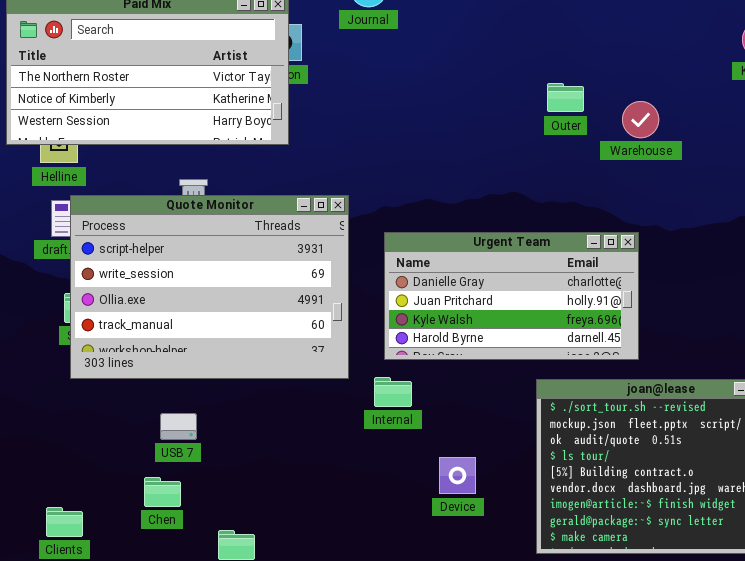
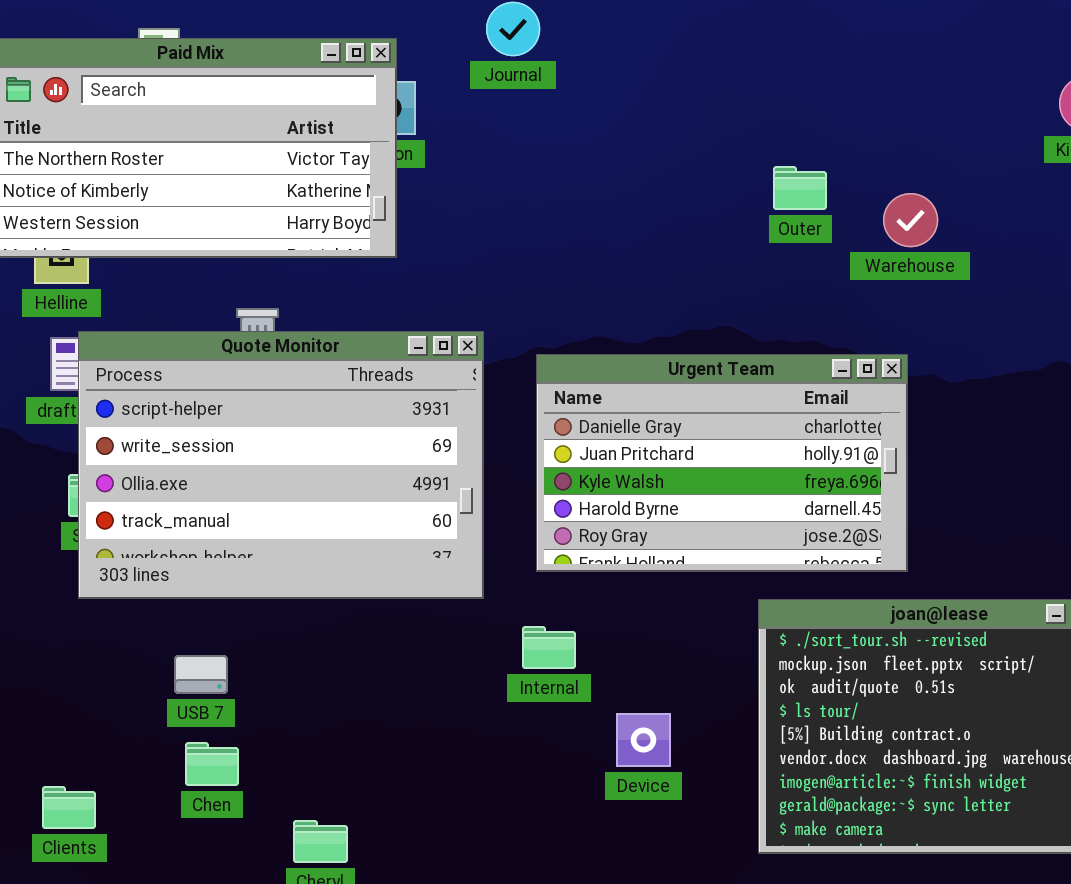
Urgent Team: [384,232,639,360] -> [536,354,908,572], resized
Internal: [374,377,412,407] -> [522,626,576,669], moved
USB 7: [160,413,197,440] -> [174,655,228,694], moved

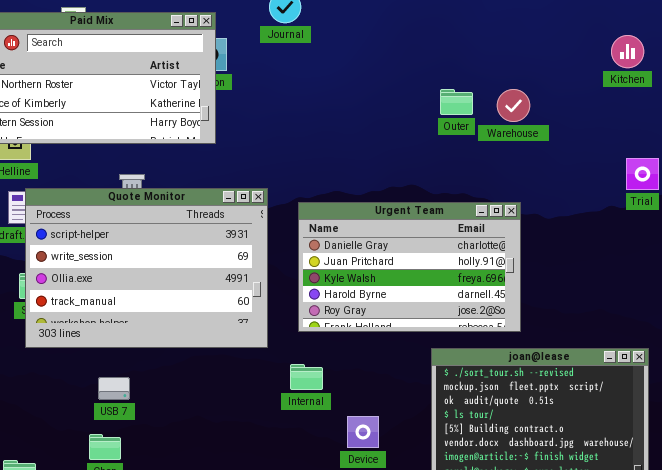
Warehouse: [883,193,938,247] -> [497,89,530,122], moved
USB 7: [174,655,228,694] -> [98,377,130,400], moved

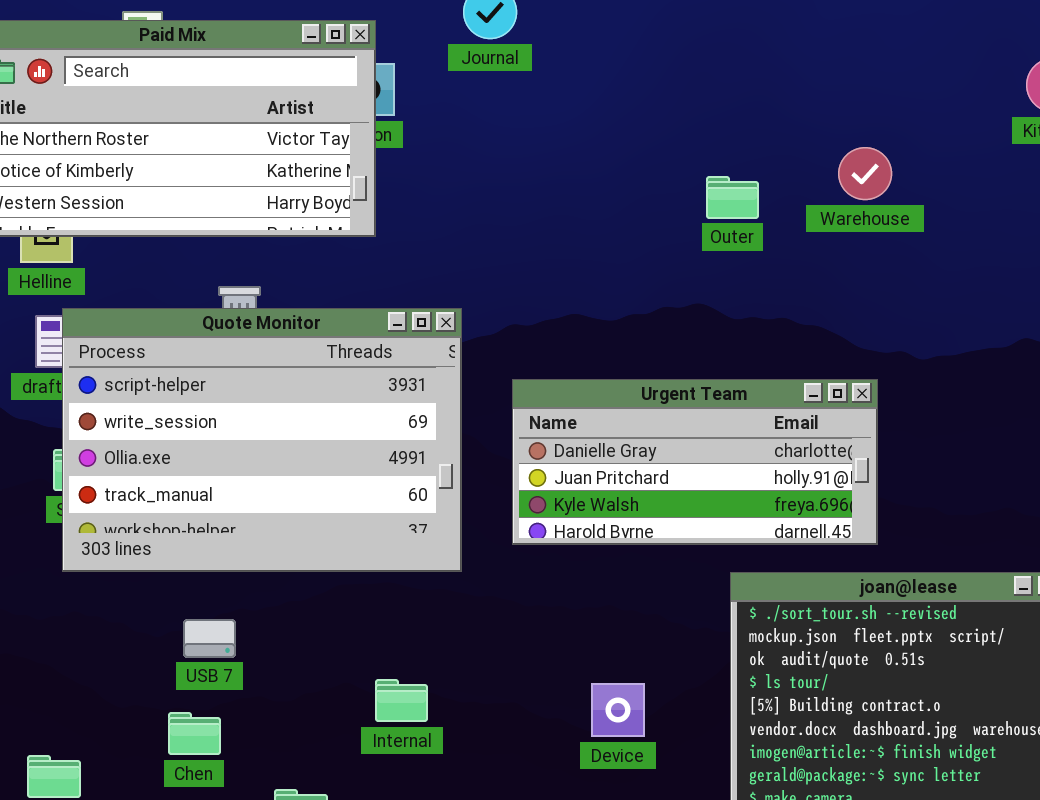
Outer: [440,89,473,115] -> [706,176,759,219], moved
Urgent Team: [298,202,521,332] -> [512,379,878,545], resized
Internal: [290,364,323,390] -> [375,679,428,722], moved

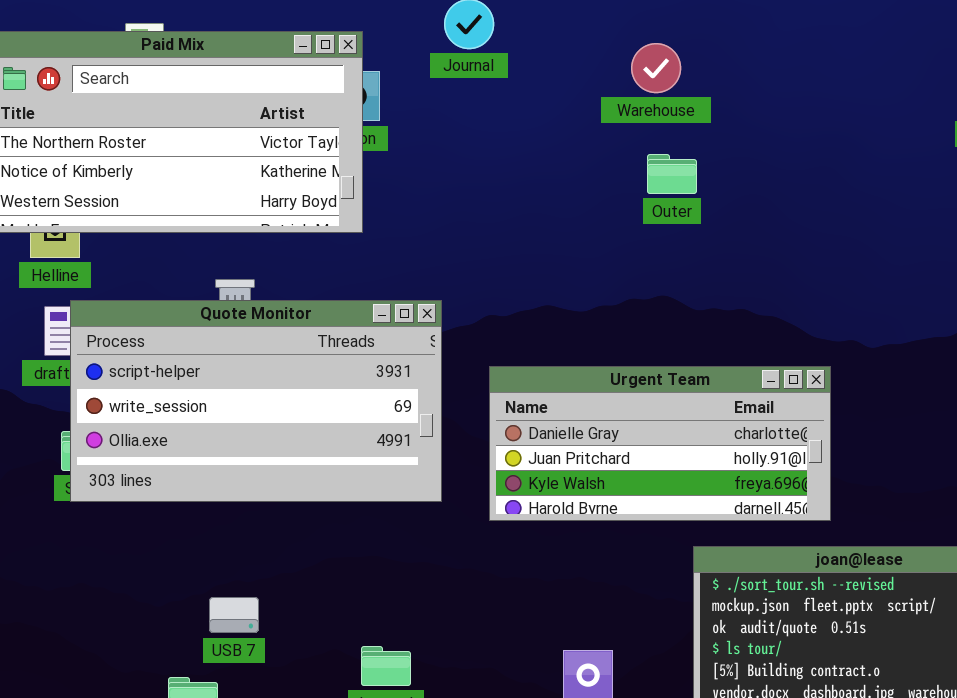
Warehouse: [838,147,892,200] -> [631,43,681,93], moved
Outer: [706,176,759,219] -> [647,154,697,194], moved
Quote Monitor: [62,308,462,572] -> [70,300,442,502], resized
USB 7: [183,619,236,658] -> [209,597,259,633], moved

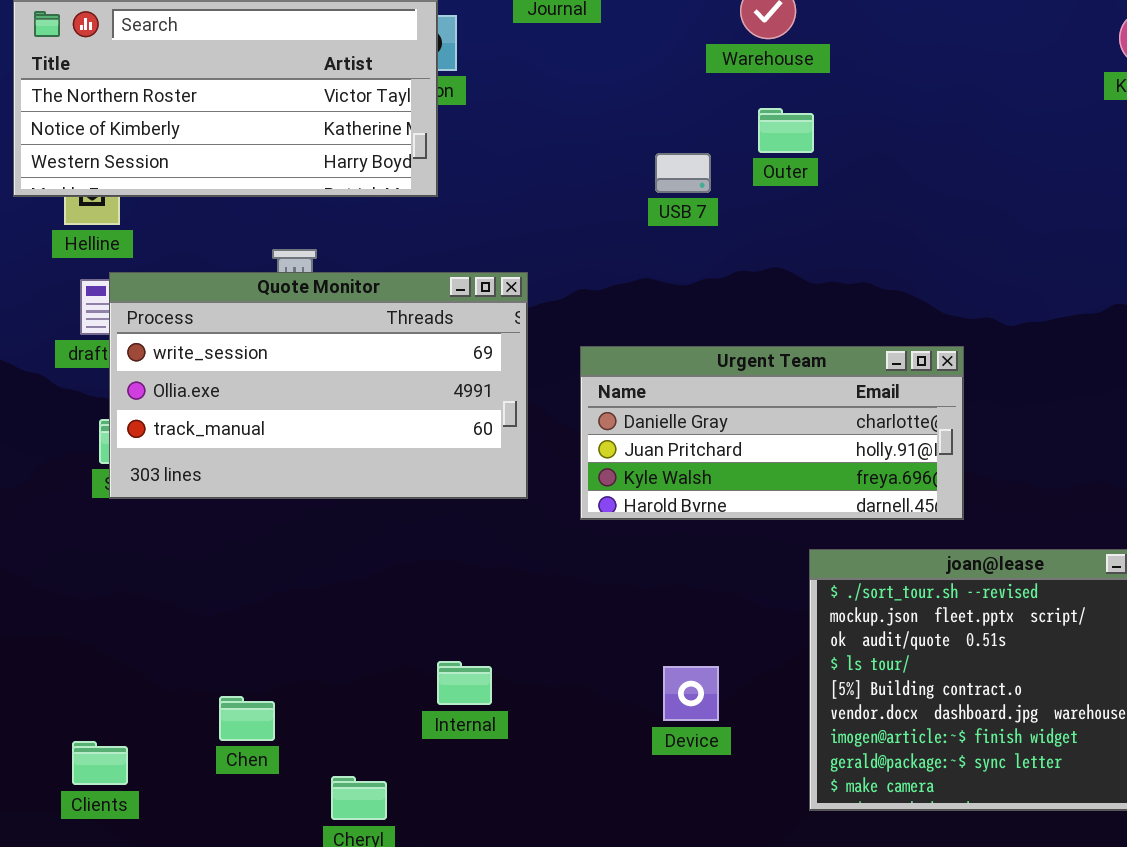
Quote Monitor: [70,300,442,502] -> [109,272,528,499], scrolled down 1 row
USB 7: [209,597,259,633] -> [655,153,711,193], moved

